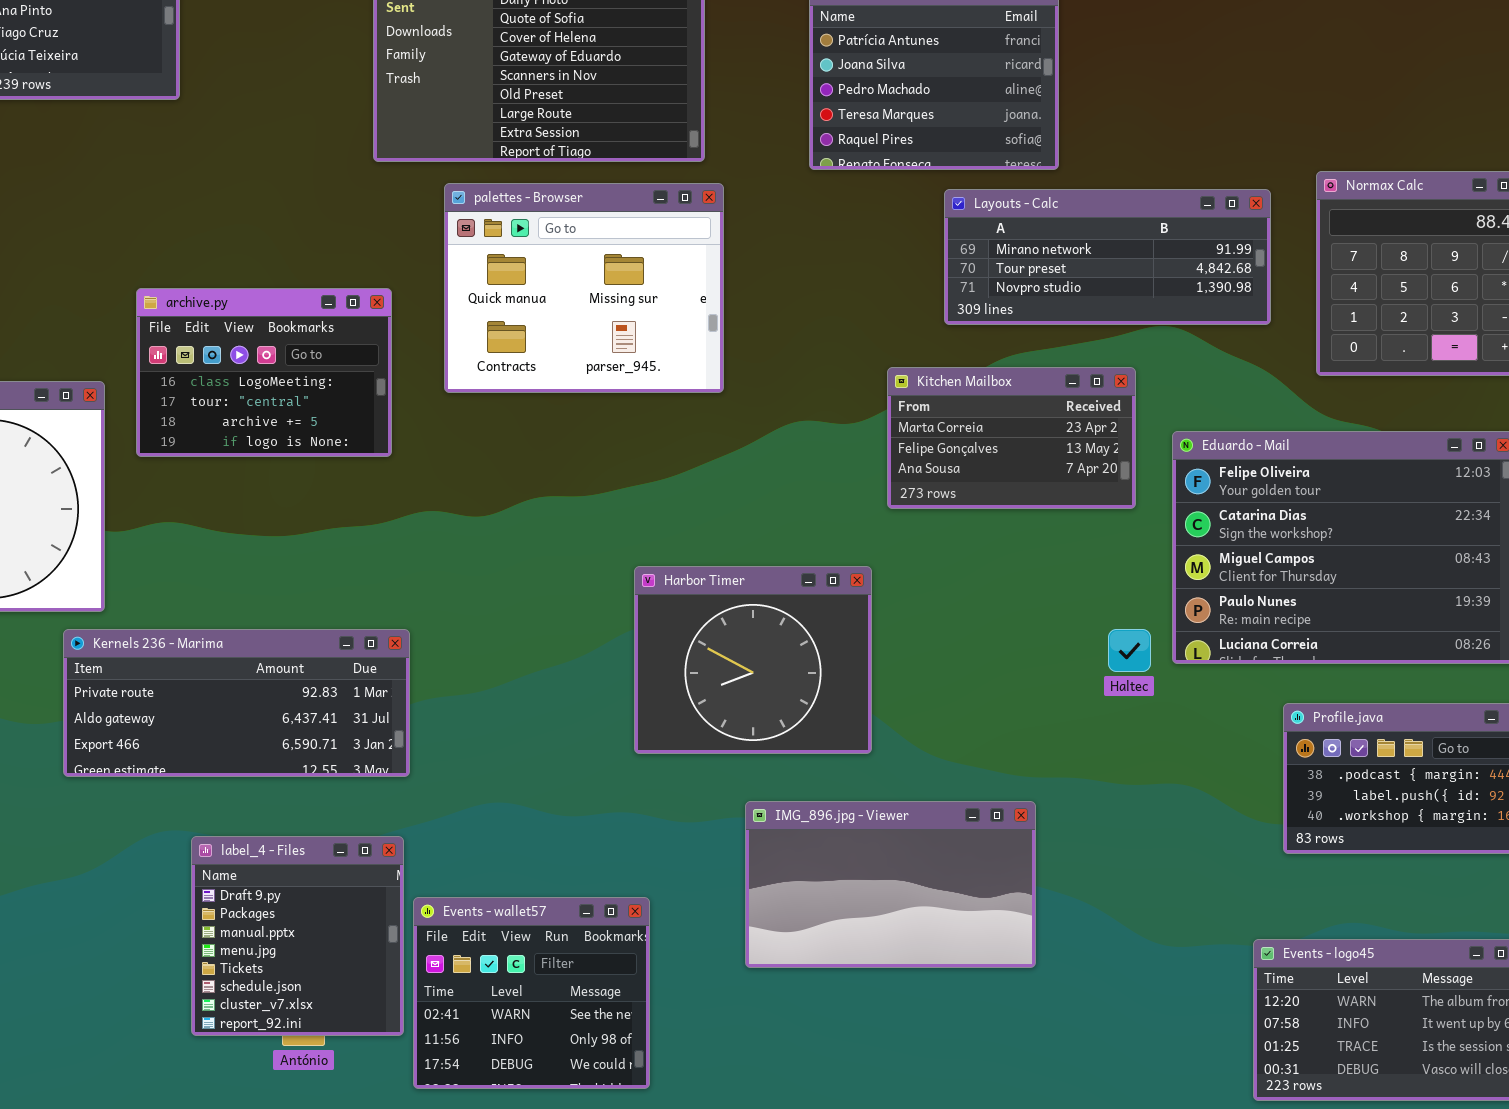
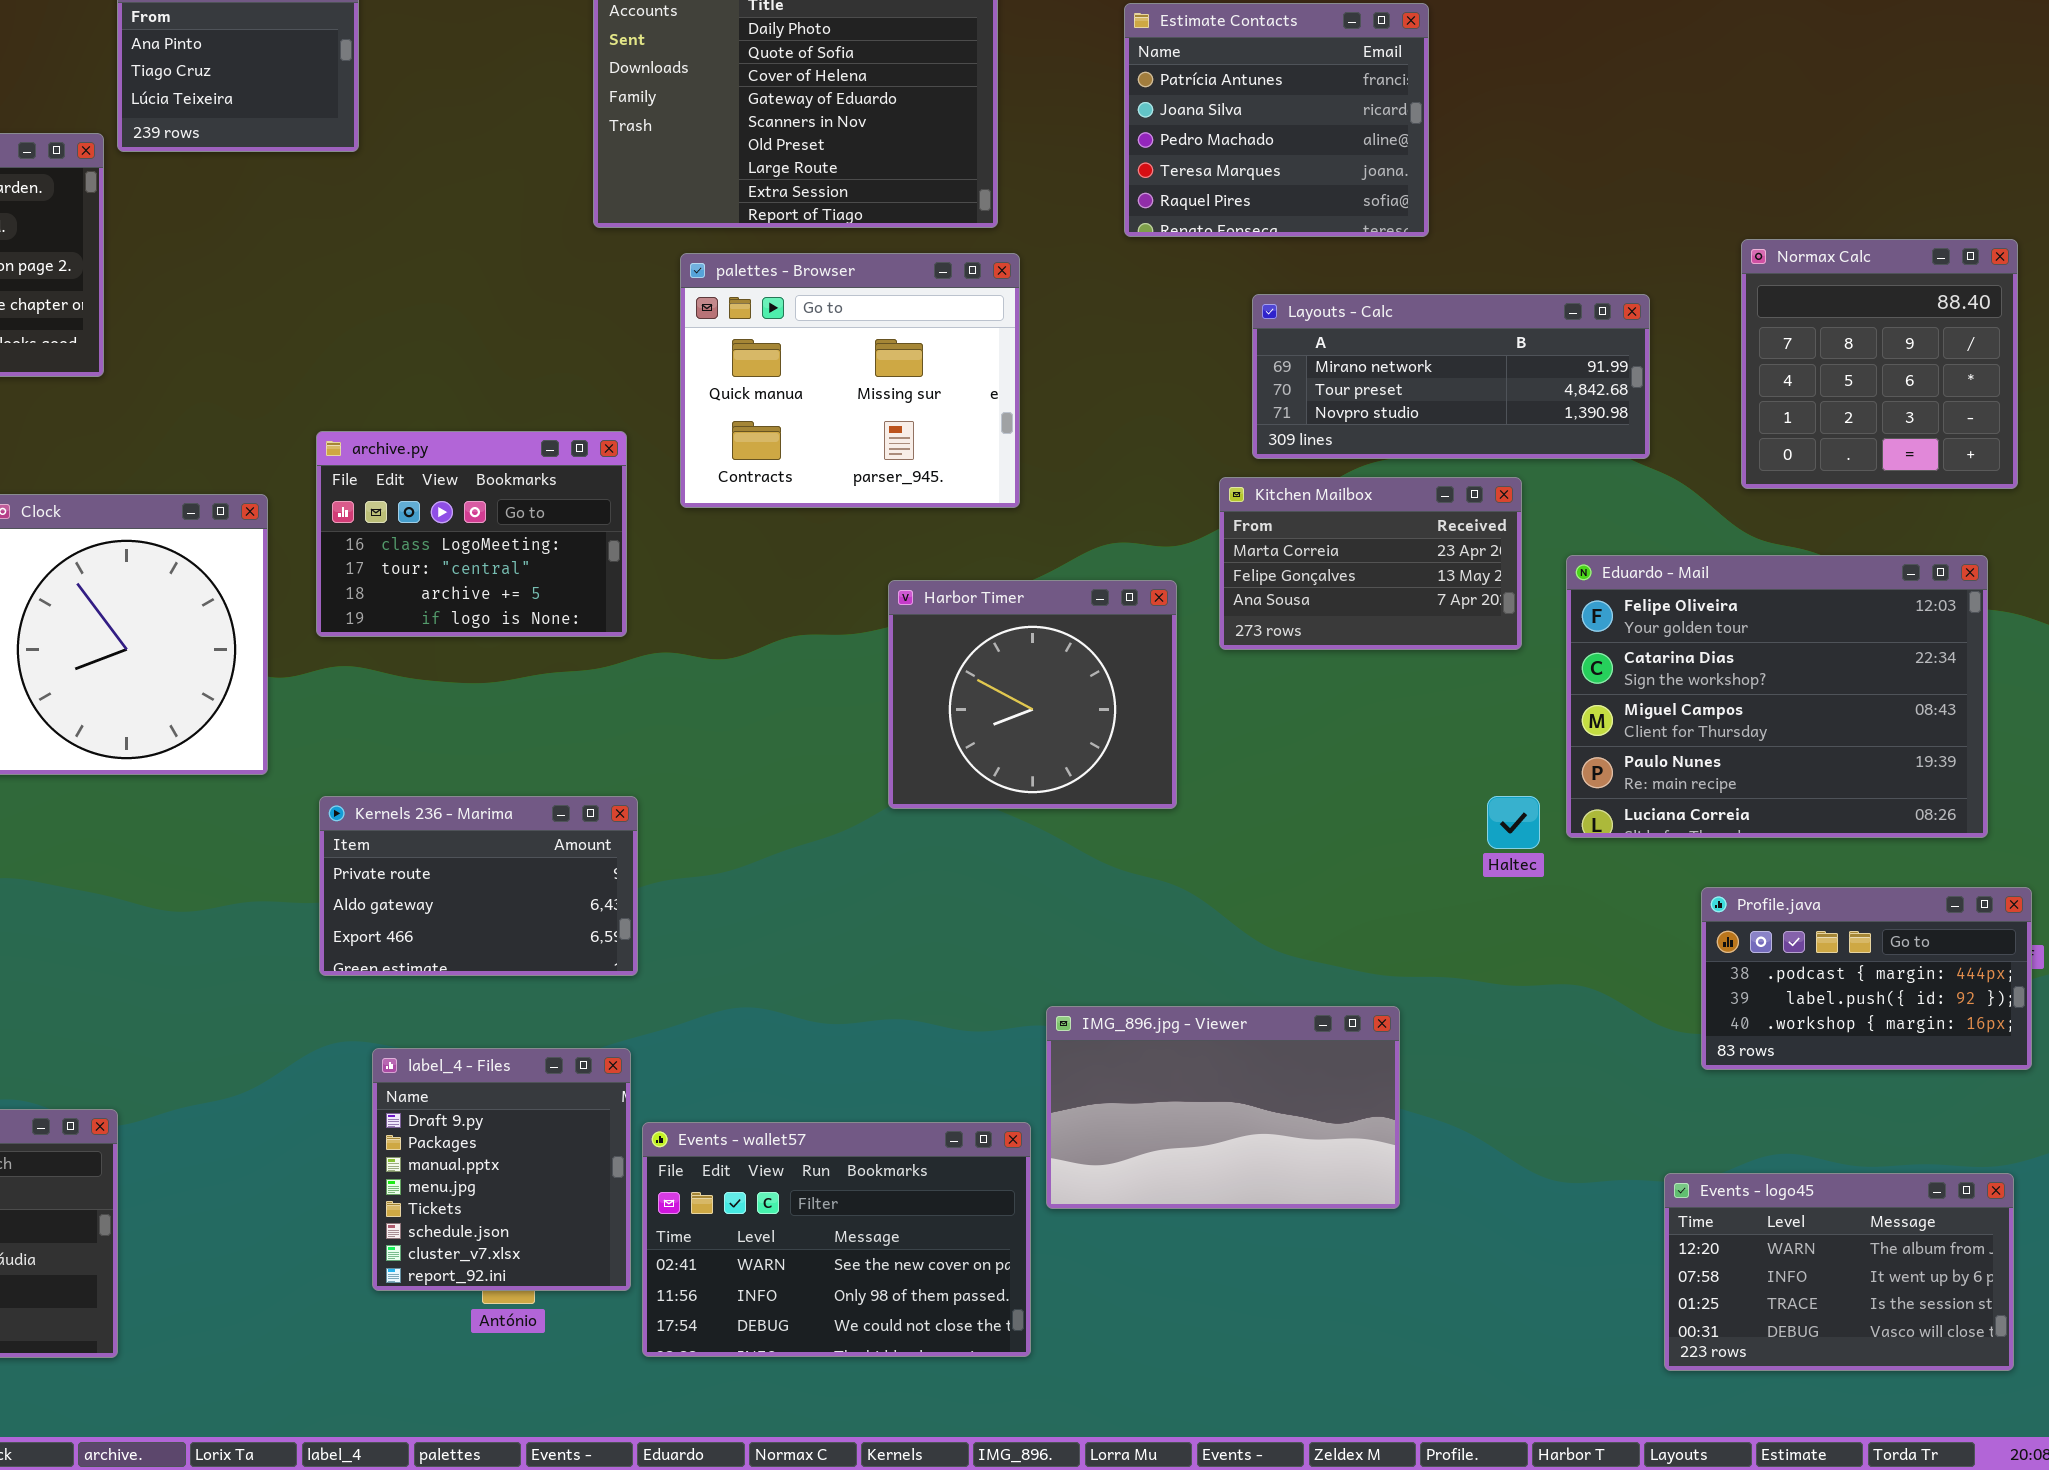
Layouts - Calc: [944,189,1271,325] -> [1252,294,1650,459], moved
archive.py: [136,288,392,457] -> [316,431,627,637], moved
Harbor Timer: [634,566,872,754] -> [888,580,1177,809], moved
Kernels 236 - Marima: [63,629,410,777] -> [319,796,638,976], resized
Events - wallet57: [413,897,650,1089] -> [642,1122,1031,1357], resized

